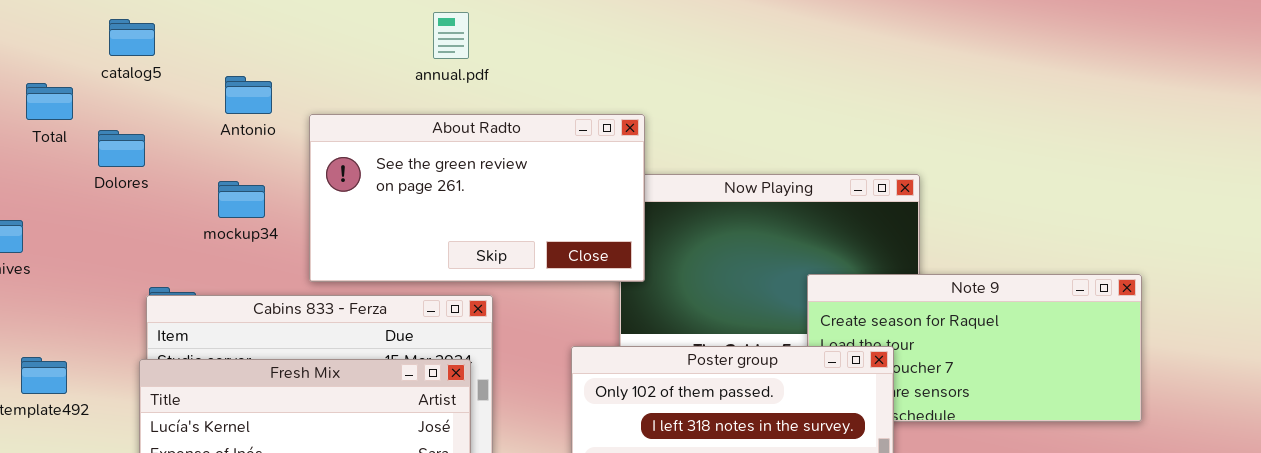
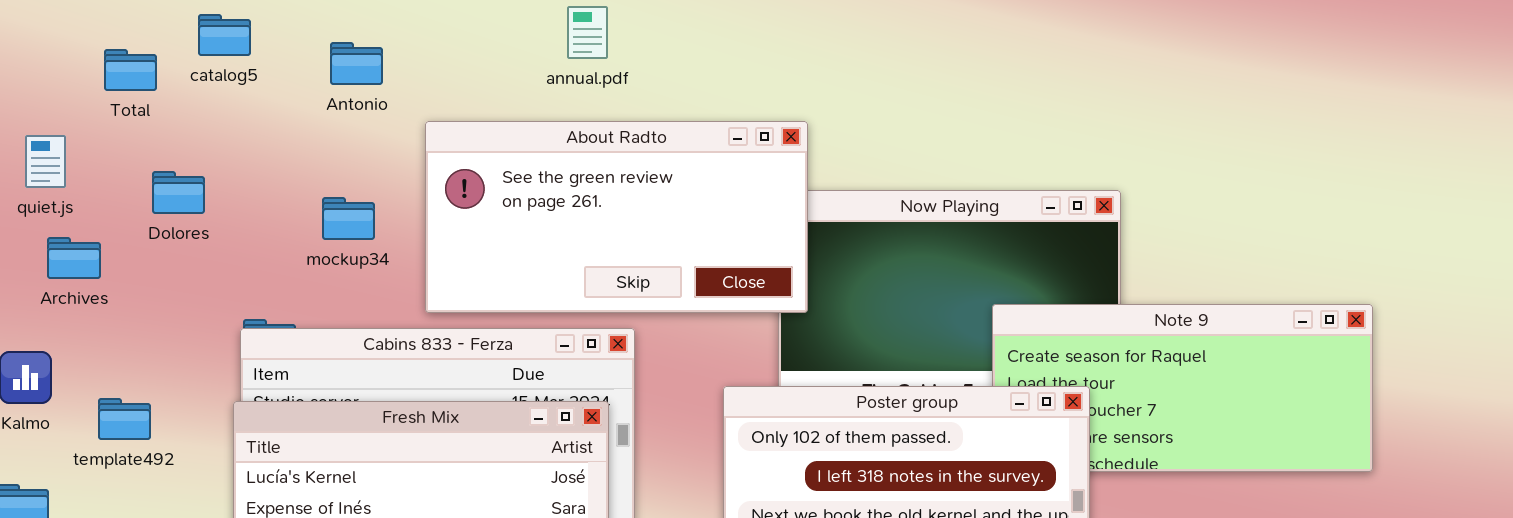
Antonio: [225,76,272,114] -> [330,42,383,85], moved
Total: [26,83,73,120] -> [104,49,157,91], moved
Dolores: [98,130,145,167] -> [152,171,205,214], moved

